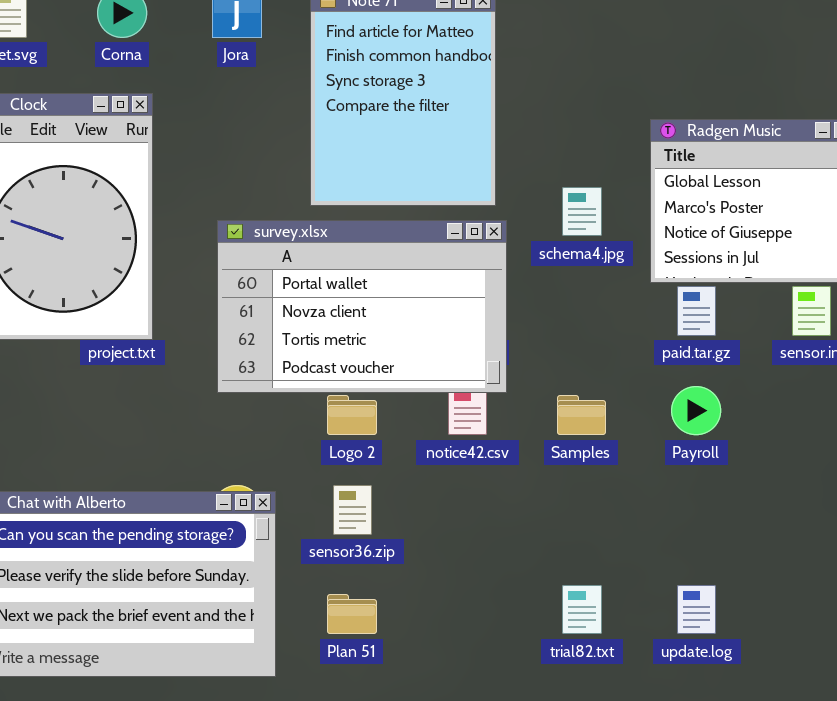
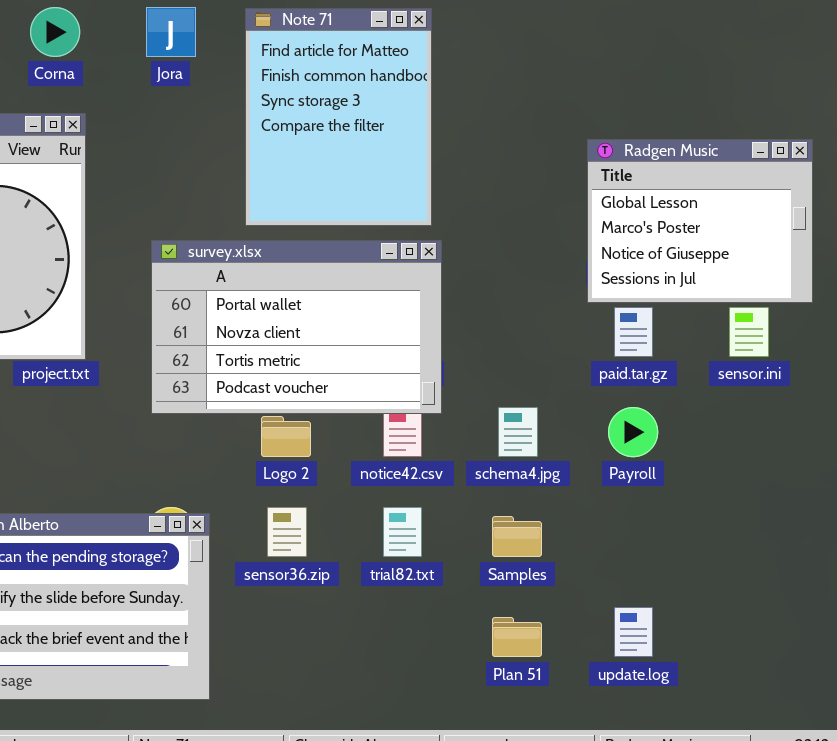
schema4.jpg: [562,187,602,236] -> [498,407,538,457], moved
Samples: [557,395,606,435] -> [492,516,542,557], moved
trial82.txt: [562,585,602,634] -> [383,507,422,557], moved
Plan 51: [327,594,377,634] -> [492,617,542,657], moved

